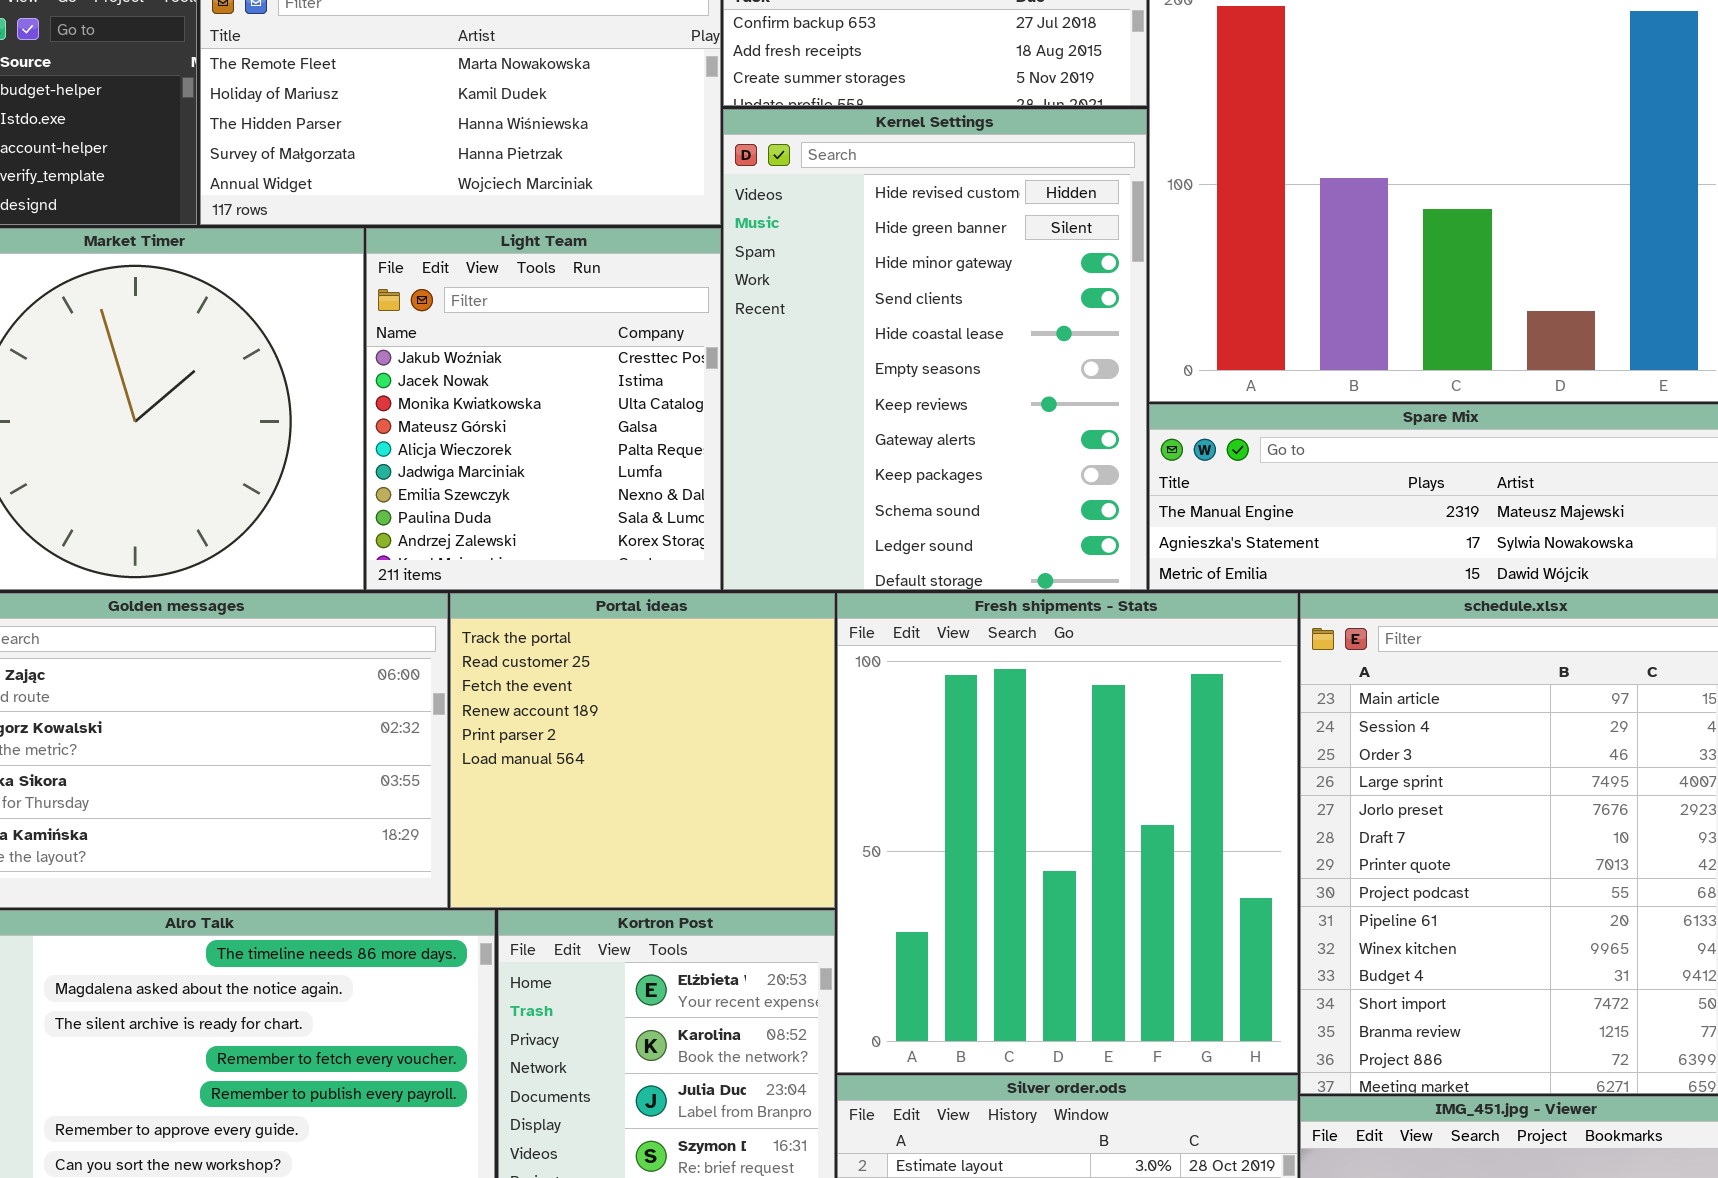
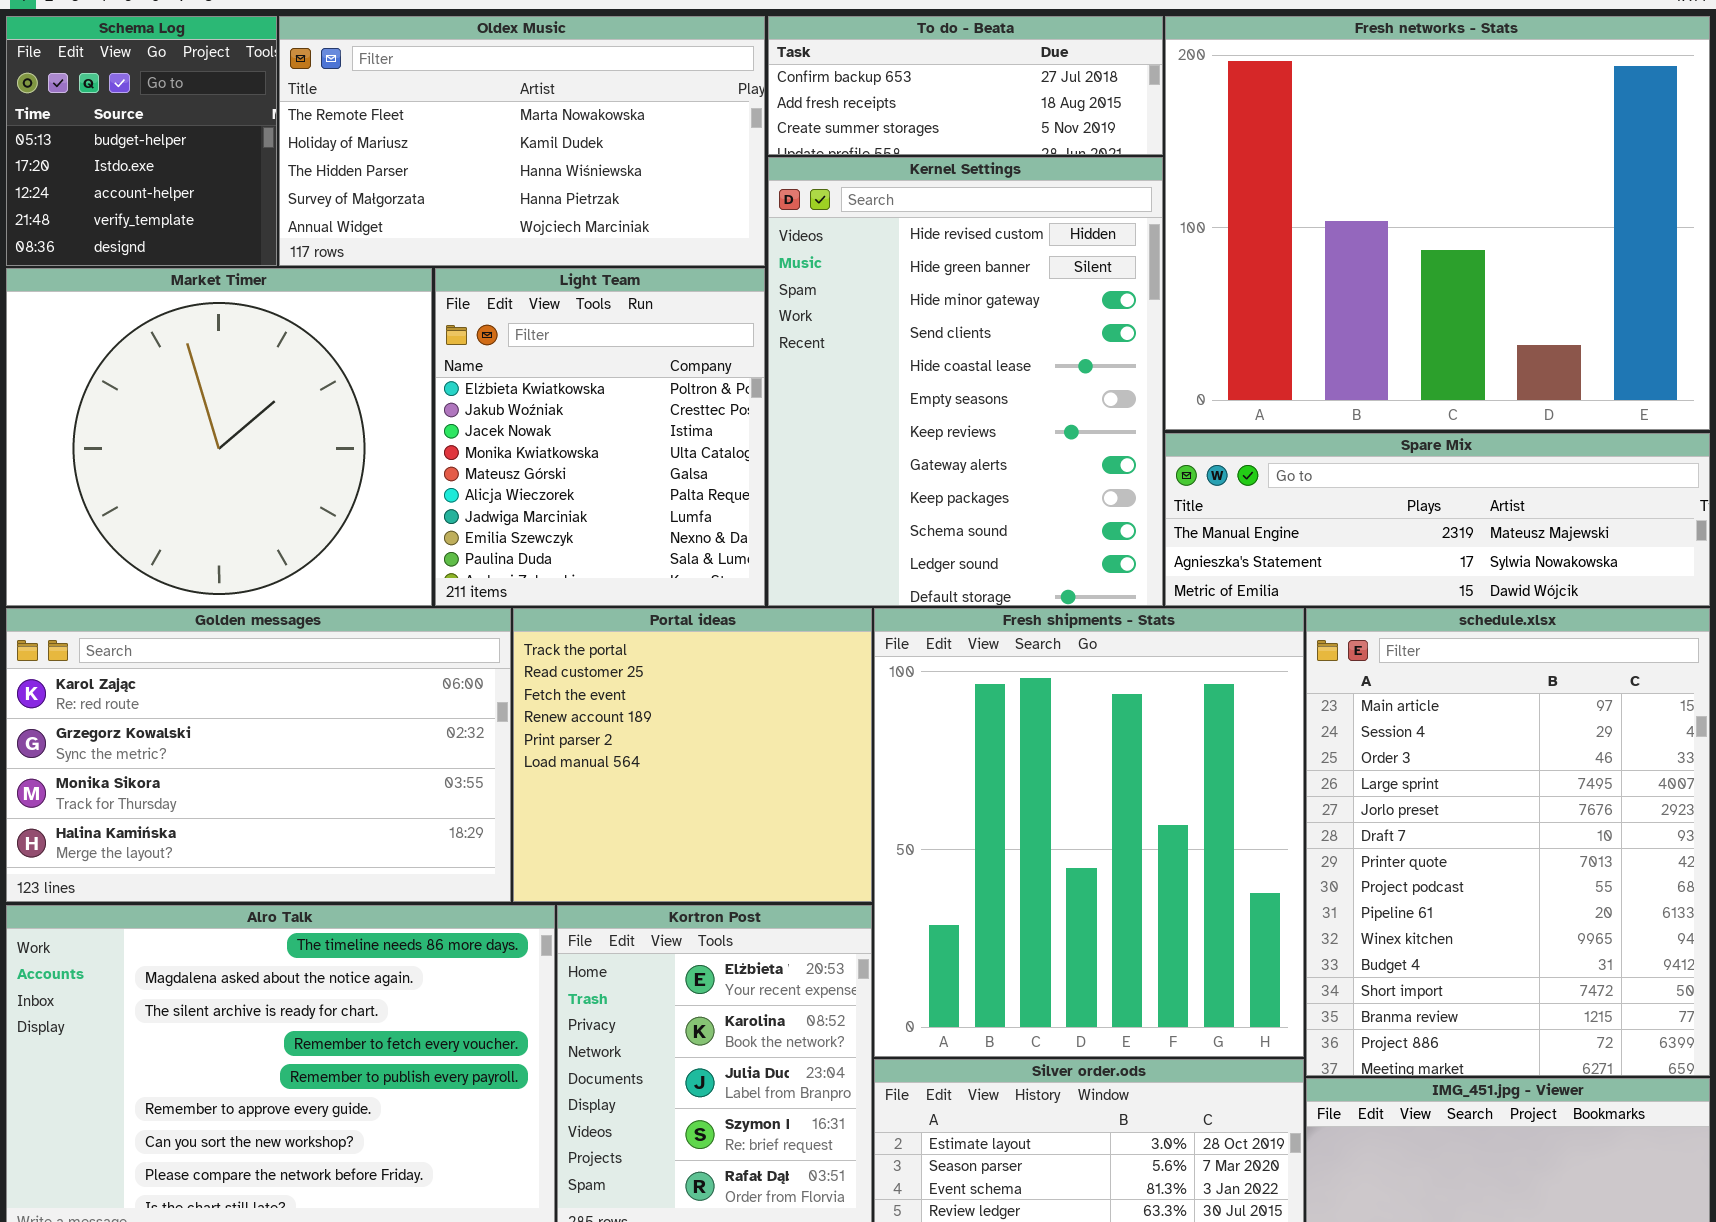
Light Team: [366,228,721,590] -> [435,268,765,606], scrolled up 1 row

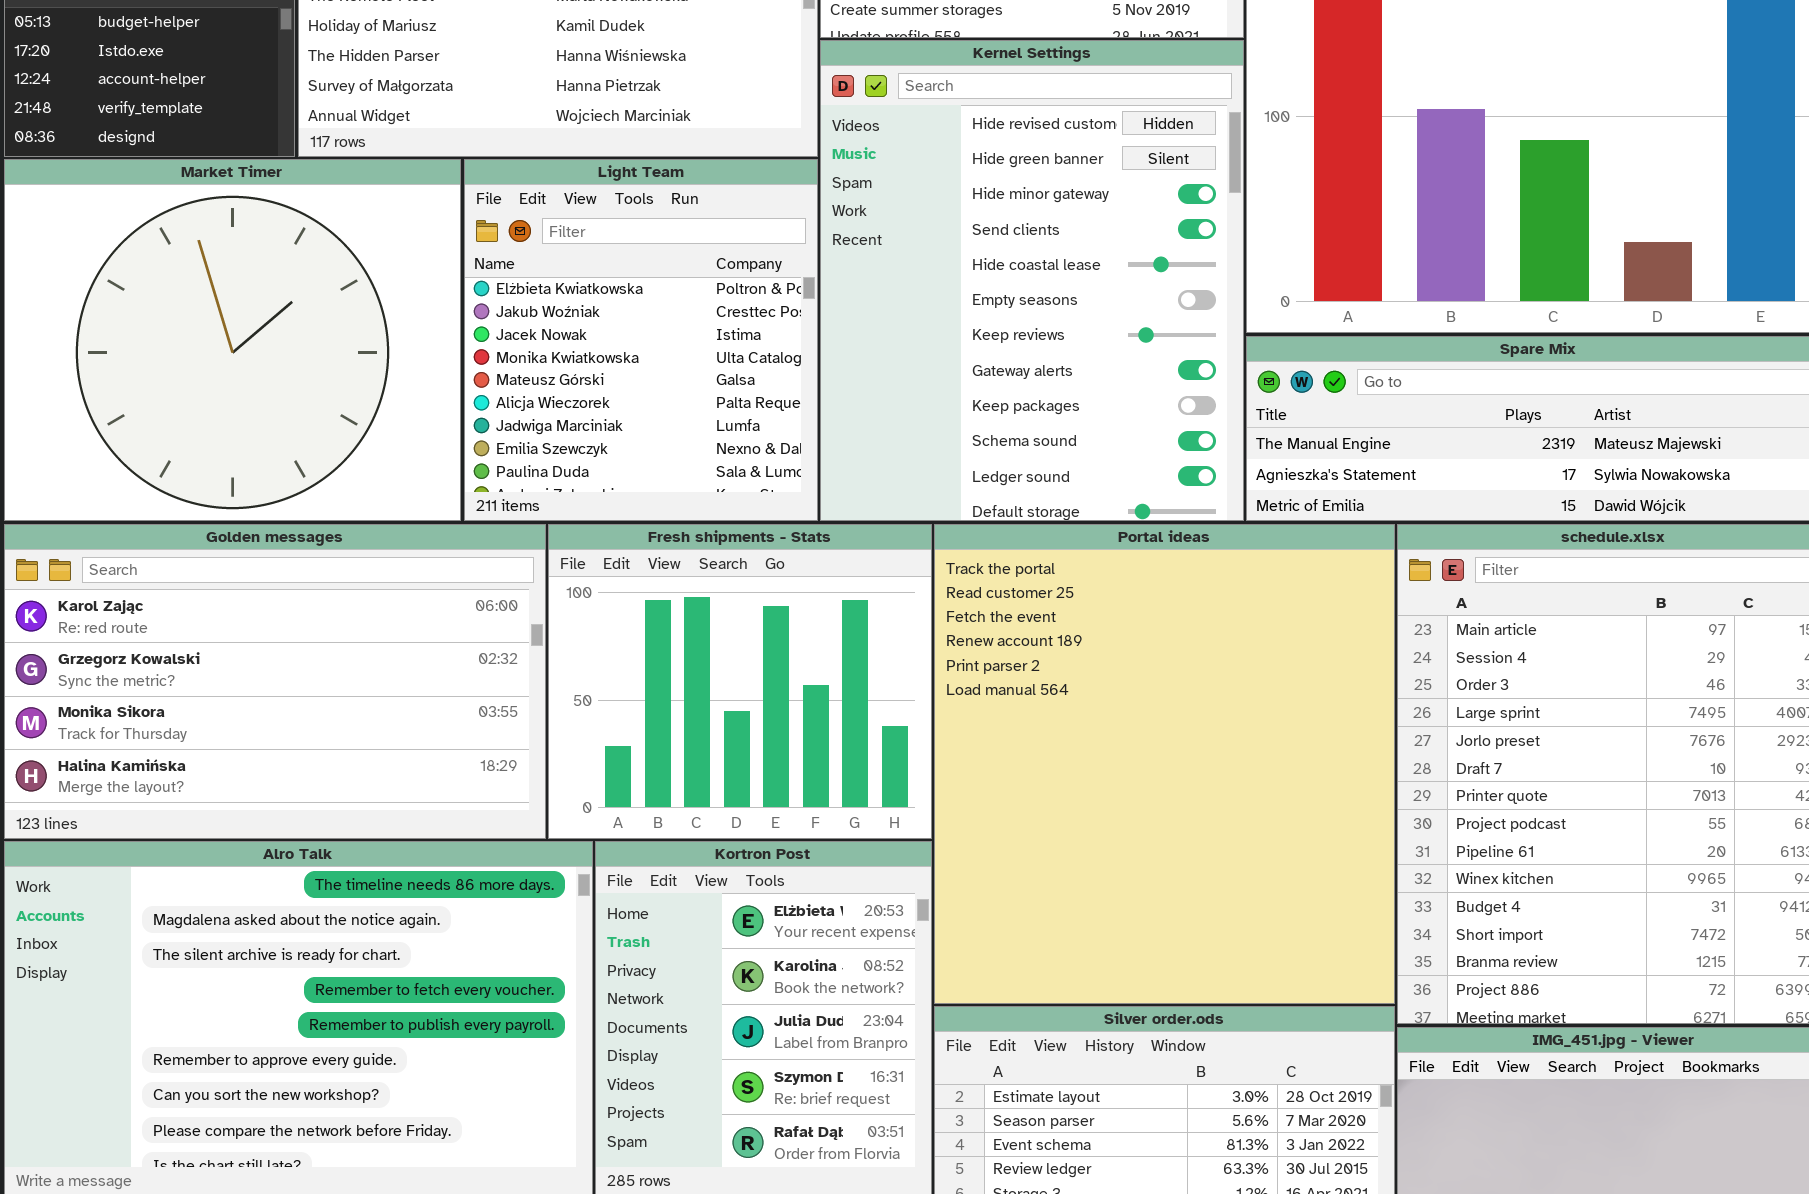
Portal ideas: [513,608,872,902] -> [934,524,1395,1004], moved, resized
Fresh shipments - Stats: [874,608,1304,1057] -> [548,524,932,839], moved, resized

